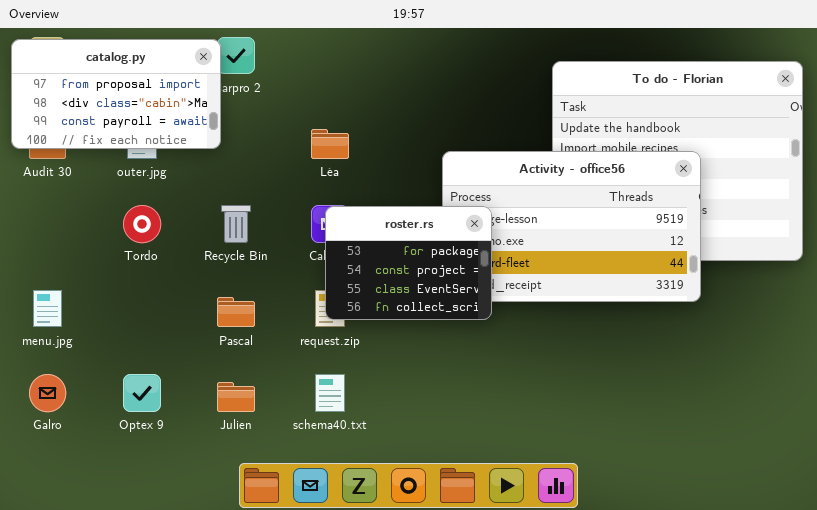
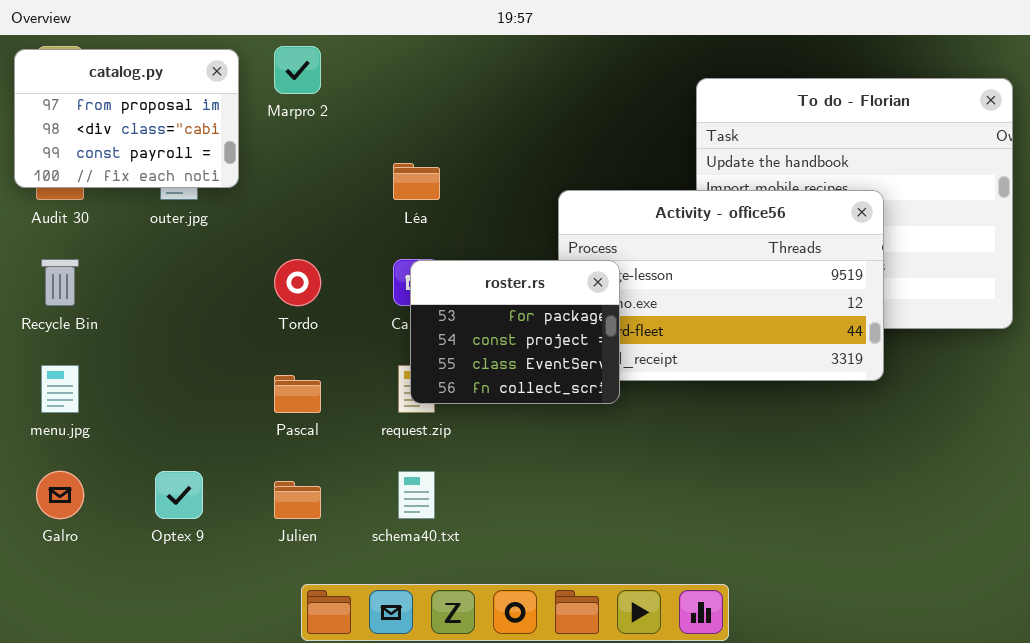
catalog.py: [11,39,221,149] -> [14,49,239,188], resized
Tordo: [123,205,161,243] -> [274,259,321,306], moved
Recycle Bin: [221,205,251,243] -> [41,259,79,306], moved

